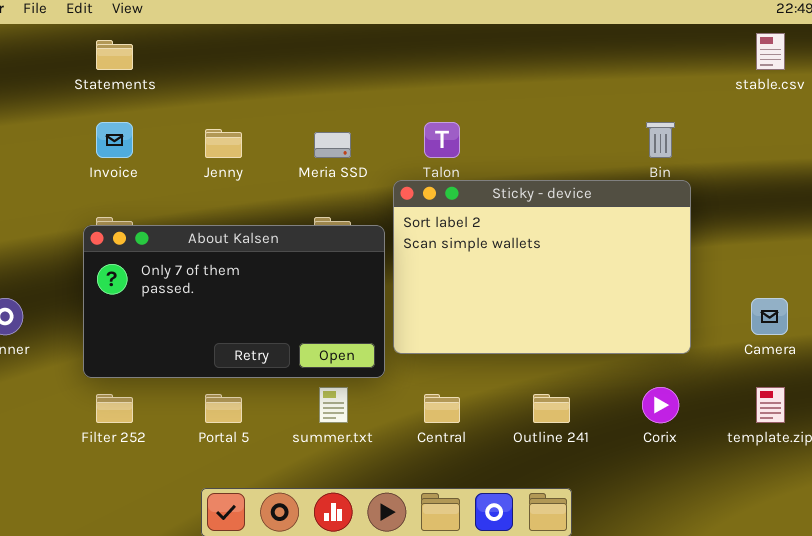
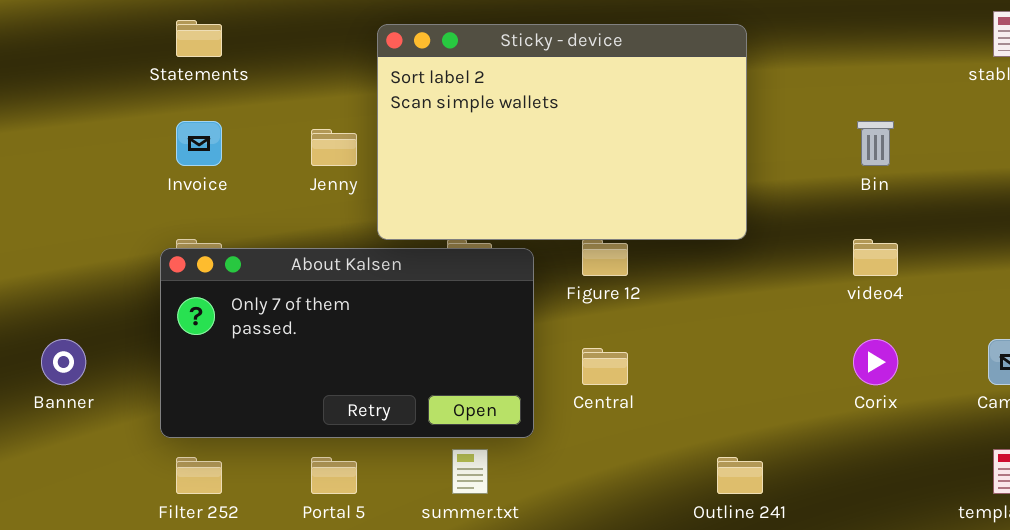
Sticky - device: [393,180,691,354] -> [377,24,747,240], moved
Corix: [642,387,679,423] -> [853,339,898,385], moved
Central: [424,394,460,423] -> [582,348,628,385], moved

